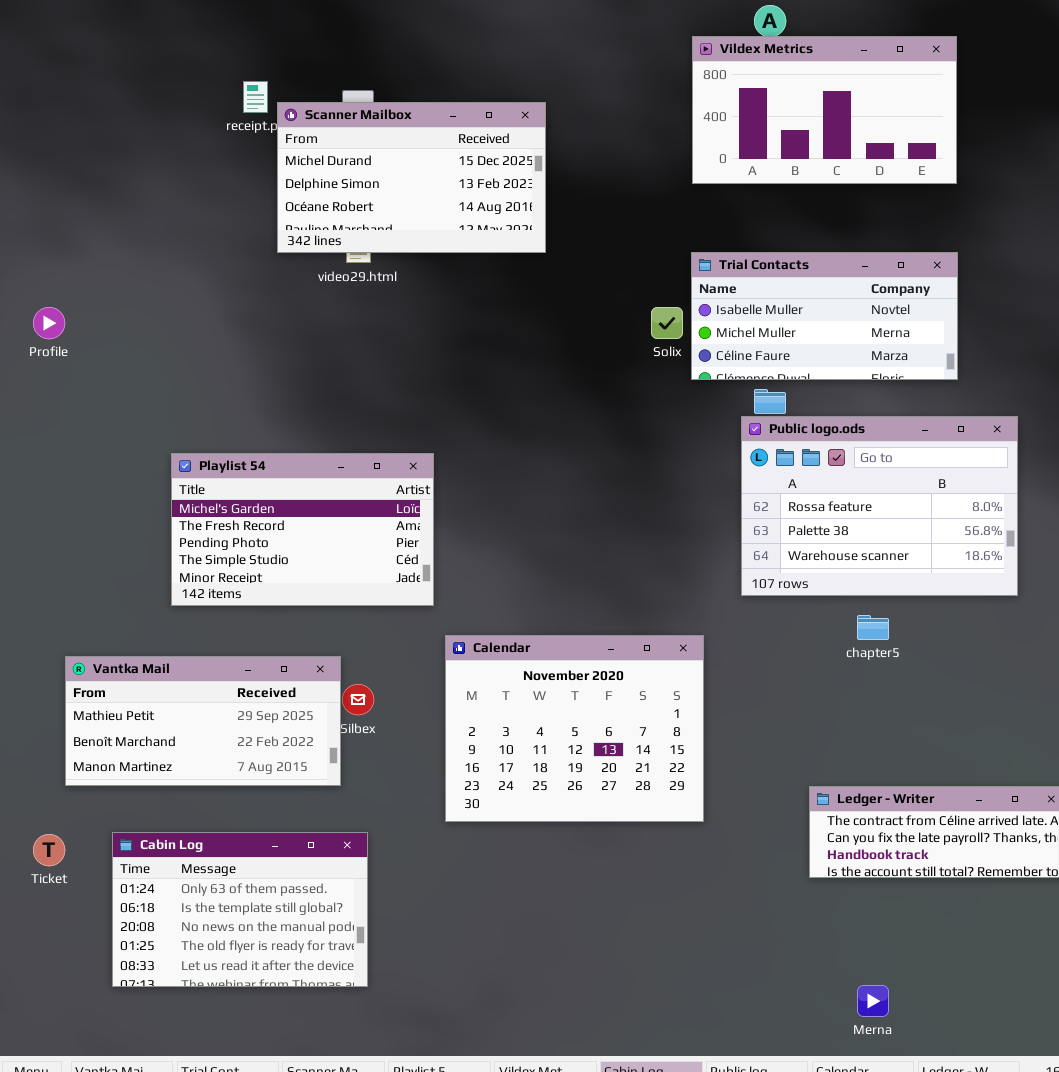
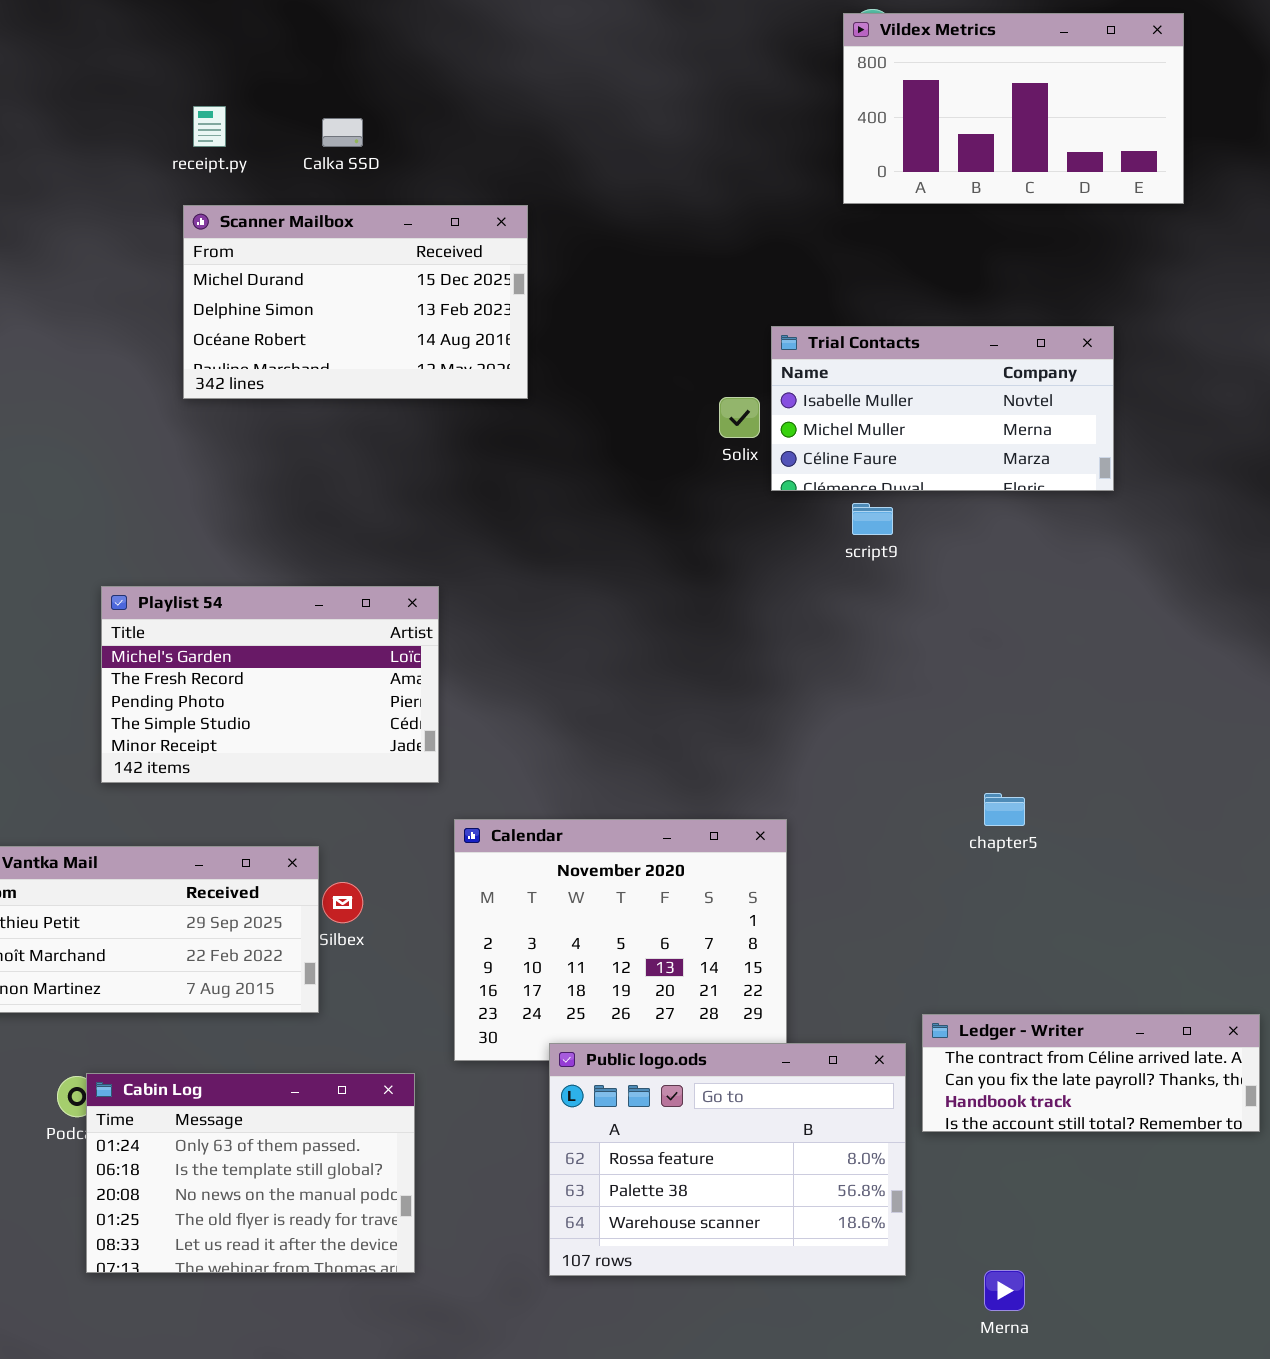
Vildex Metrics: [692,36,957,184] -> [843,13,1184,204], moved
Scanner Mailbox: [277,102,546,253] -> [183,205,528,399], moved
Public logo.ods: [741,416,1018,596] -> [549,1043,906,1276], moved
Cabin Log: [112,832,368,987] -> [86,1073,415,1273], moved

